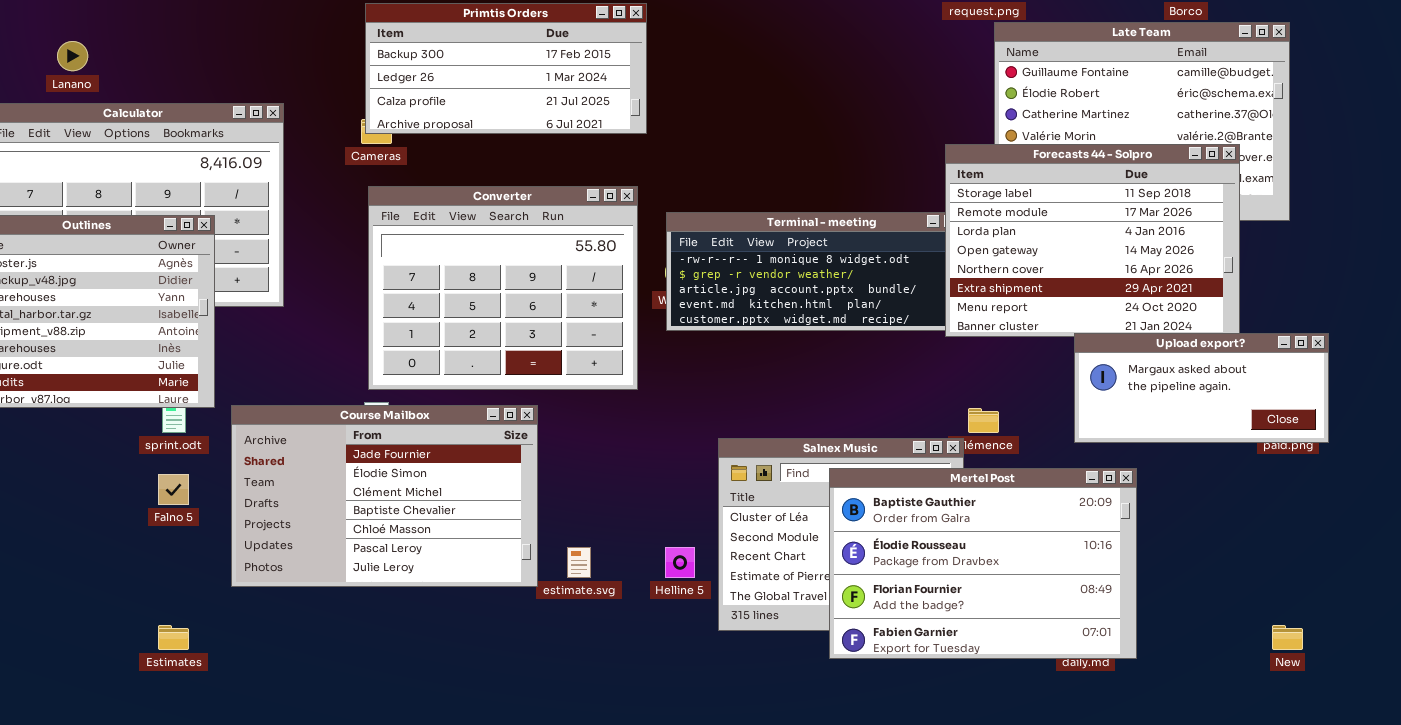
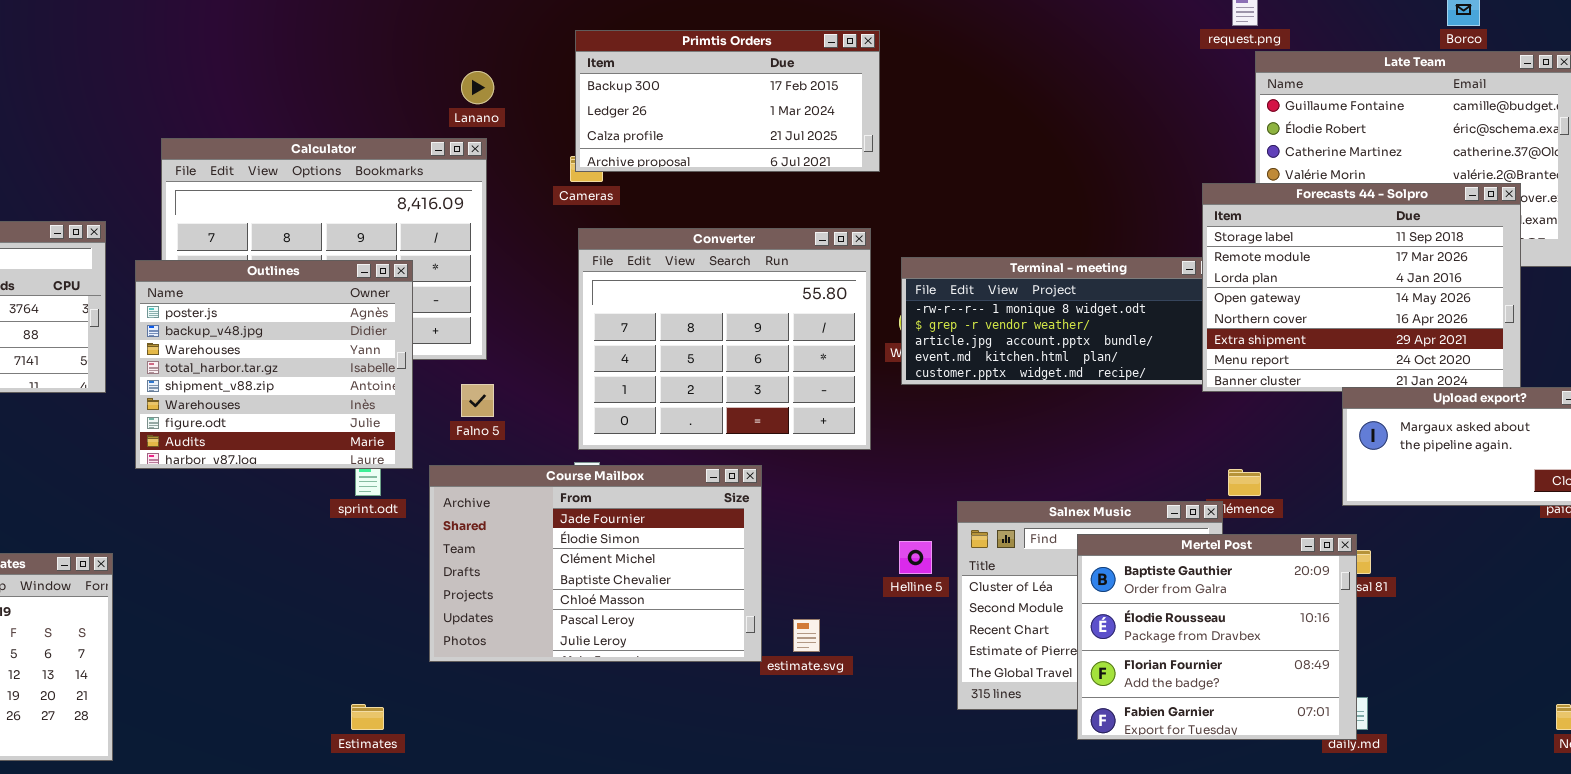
Lanano: [57,41,88,71] -> [461,71,494,104], moved
Mertel Post: [829,468,1137,659] -> [1077,534,1357,740], resized
Falno 5: [158,474,189,505] -> [461,384,494,417], moved
Helline 5: [665,547,695,578] -> [899,541,932,574], moved

